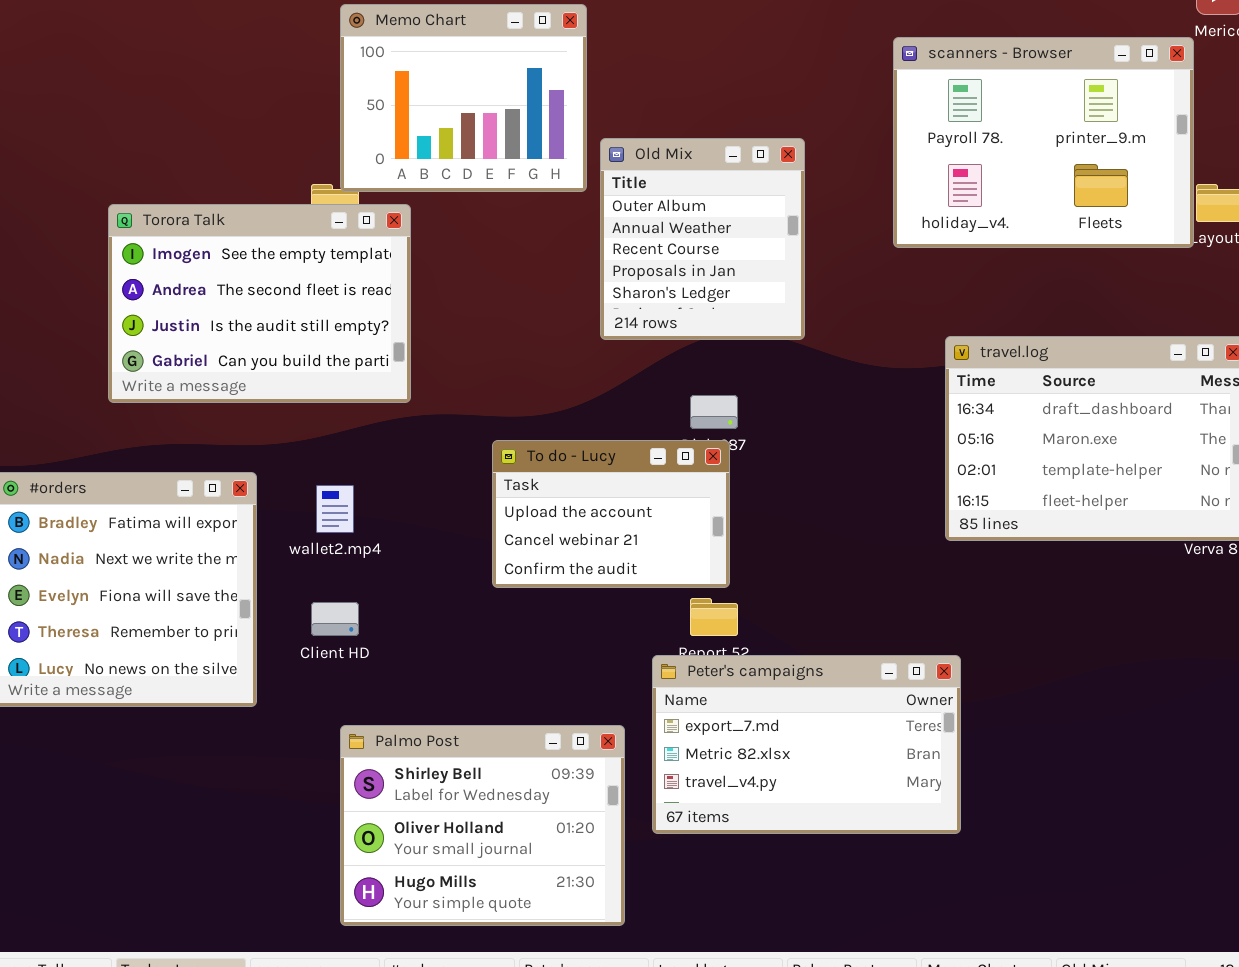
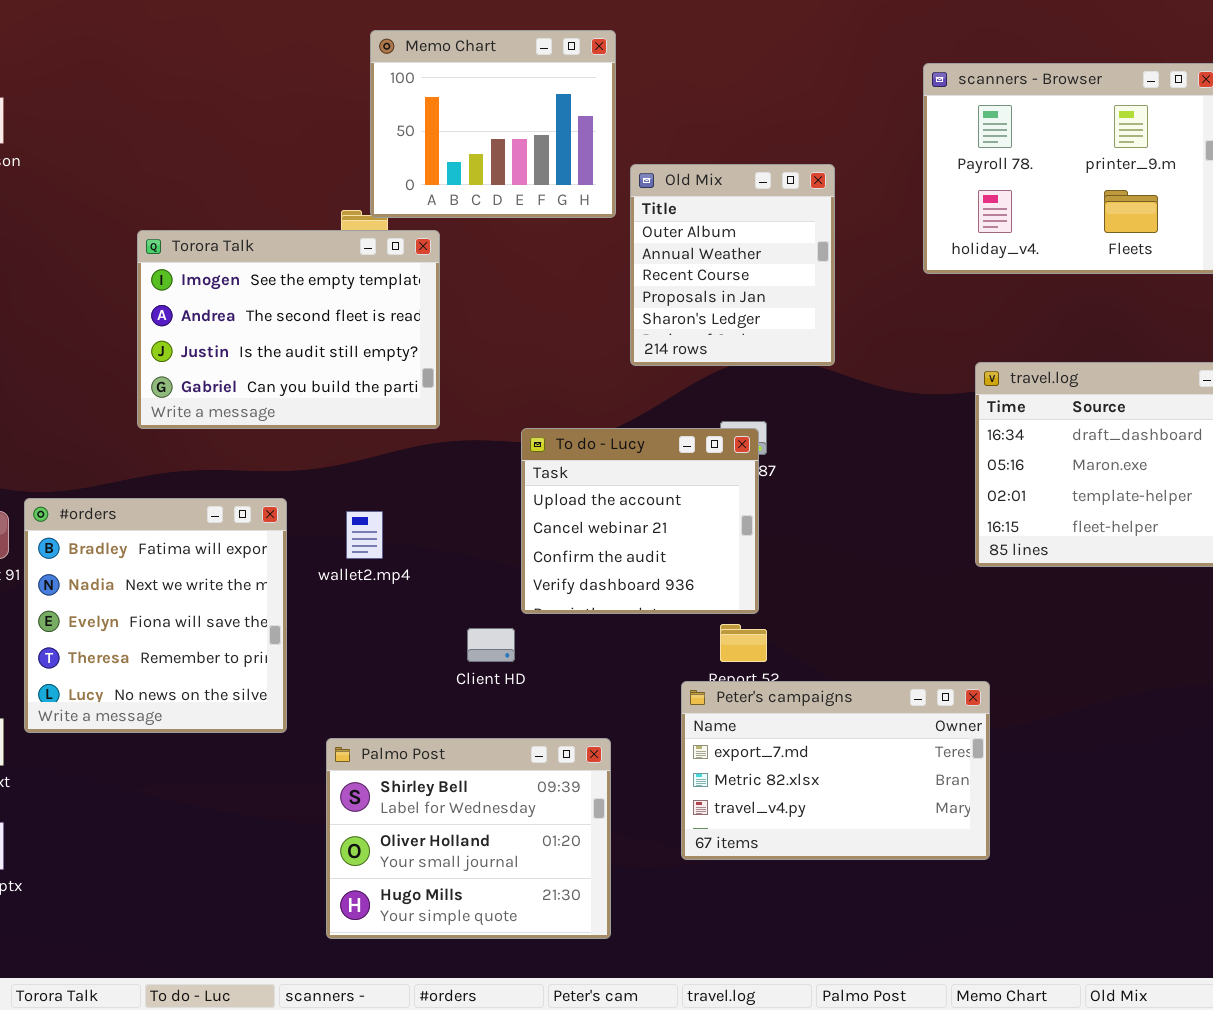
To do - Lucy: [492,440,730,588] -> [521,428,759,614], resized
Client HD: [311,602,359,636] -> [467,628,515,662], moved
Palmo Post: [340,725,625,926] -> [326,738,611,939], moved

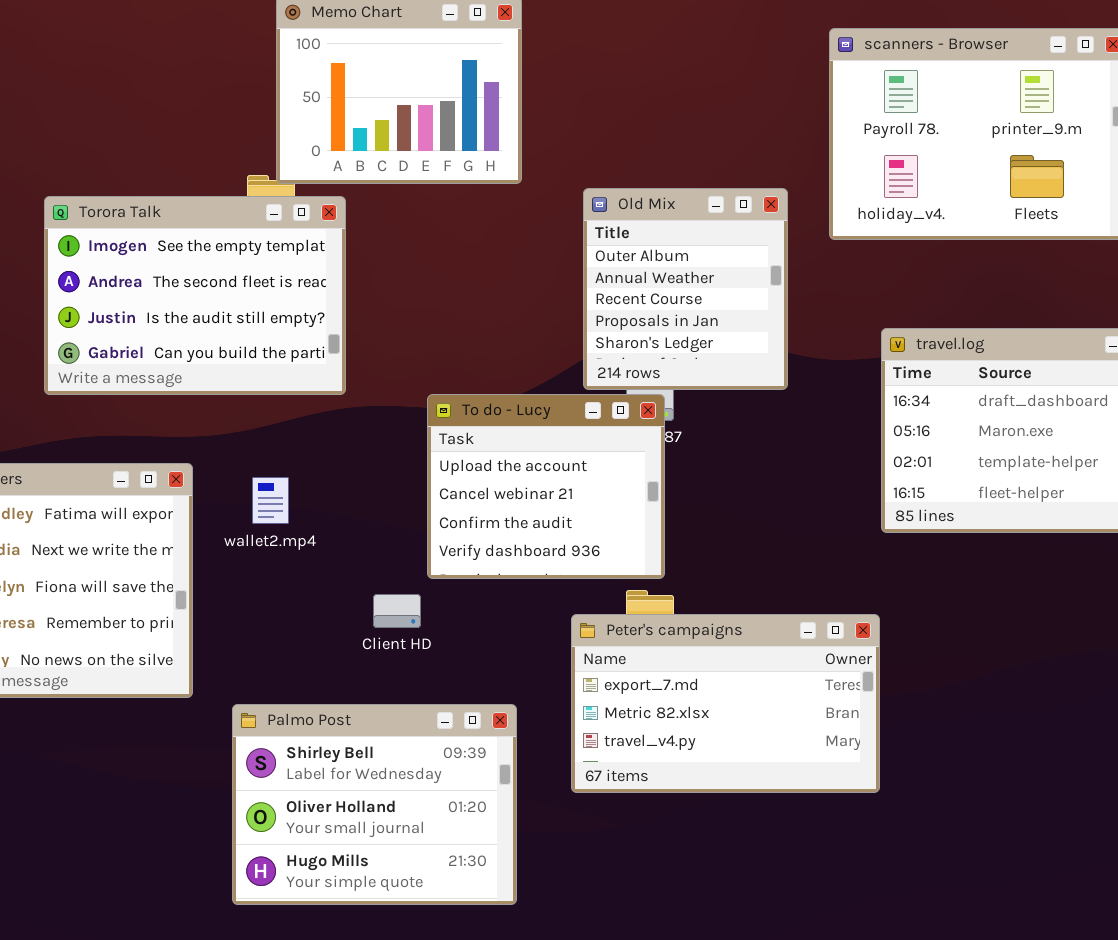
Old Mix: [630,164,835,366] -> [583,188,788,390], moved
Peter's campaigns: [681,681,990,860] -> [571,614,880,793], moved

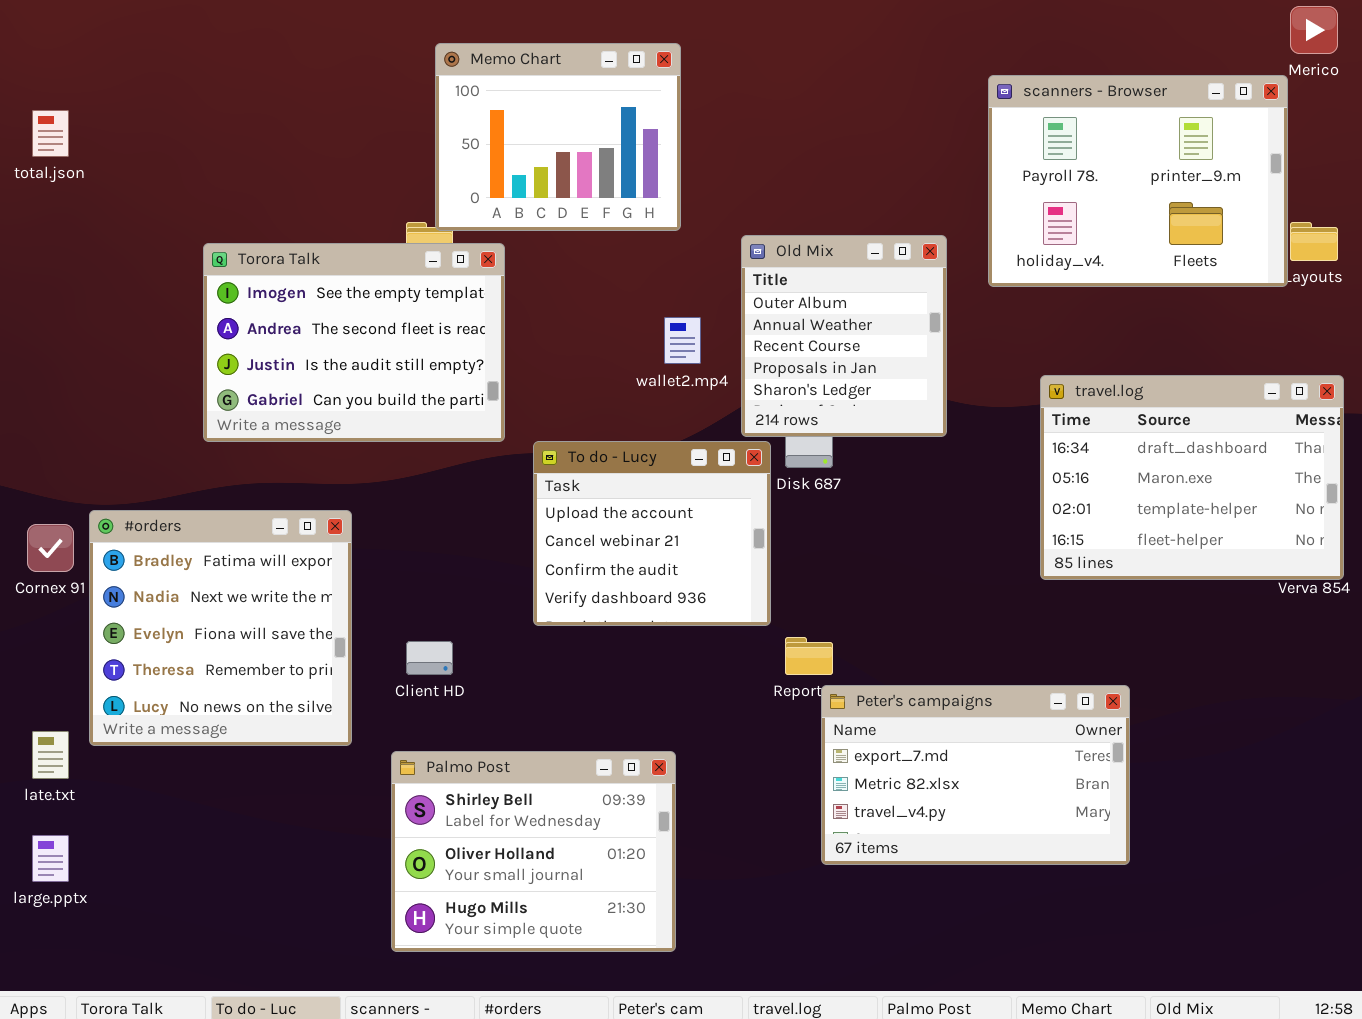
To do - Lucy: [427,394,665,579] -> [533,441,771,626], moved
wallet2.mp4: [252,477,289,524] -> [664,317,701,364], moved
Client HD: [373,594,421,628] -> [406,641,453,675], moved
Peter's campaigns: [571,614,880,793] -> [821,685,1130,865], moved

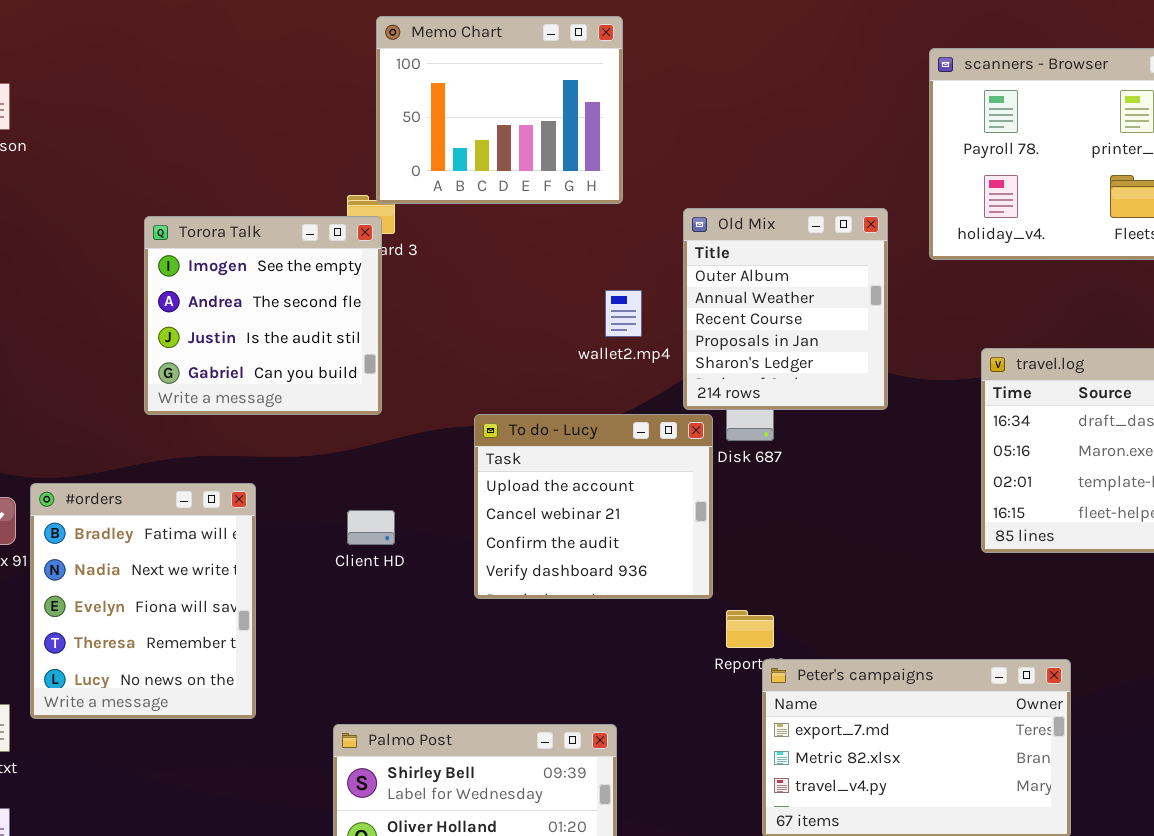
Torora Talk: [203,243,505,442] -> [144,216,382,415], resized
#orders: [89,510,352,746] -> [30,483,256,719], resized
Client HD: [406,641,453,675] -> [347,510,395,545], moved

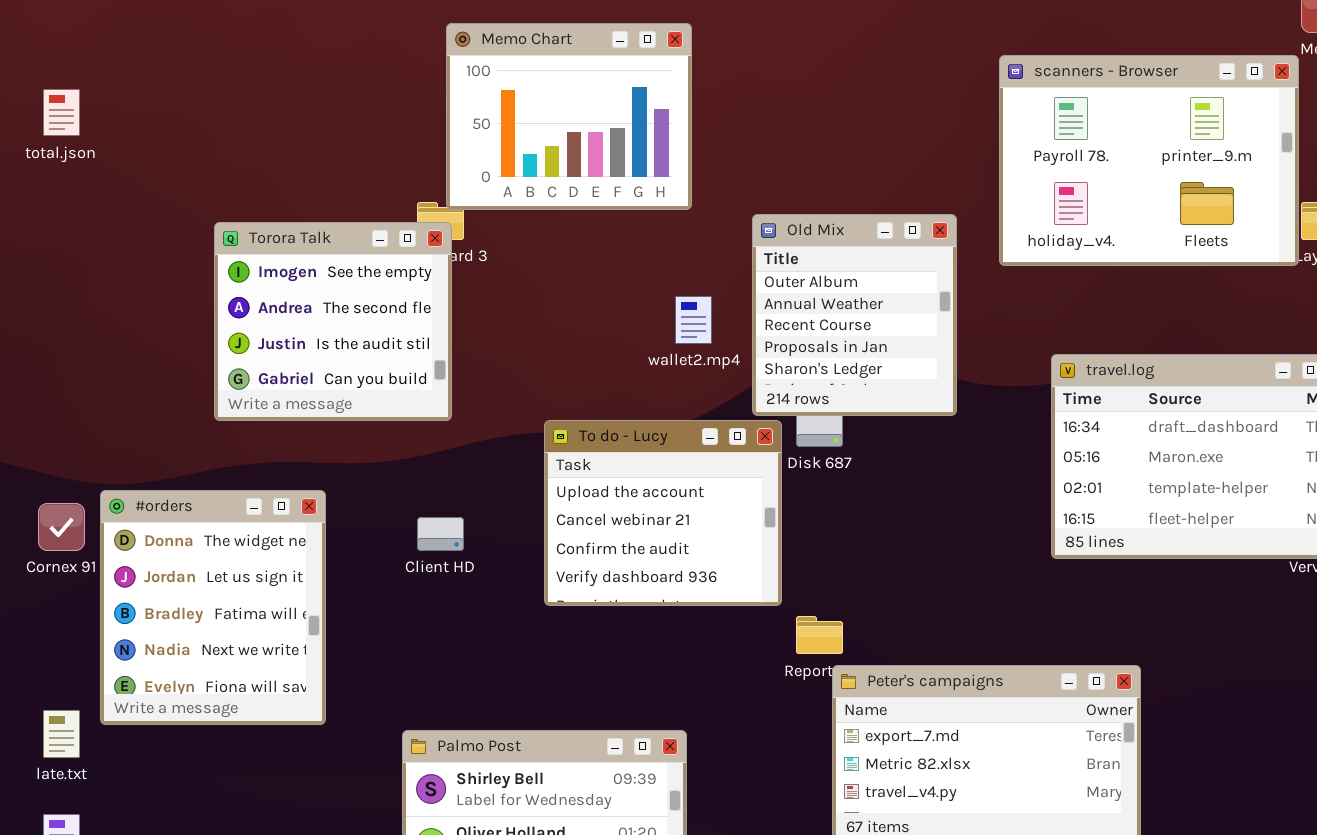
#orders: [30,483,256,719] -> [100,490,326,725], scrolled up 2 rows

